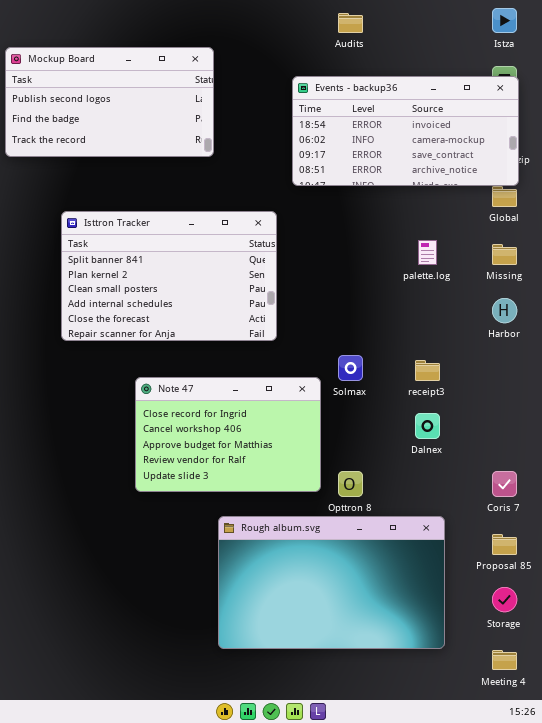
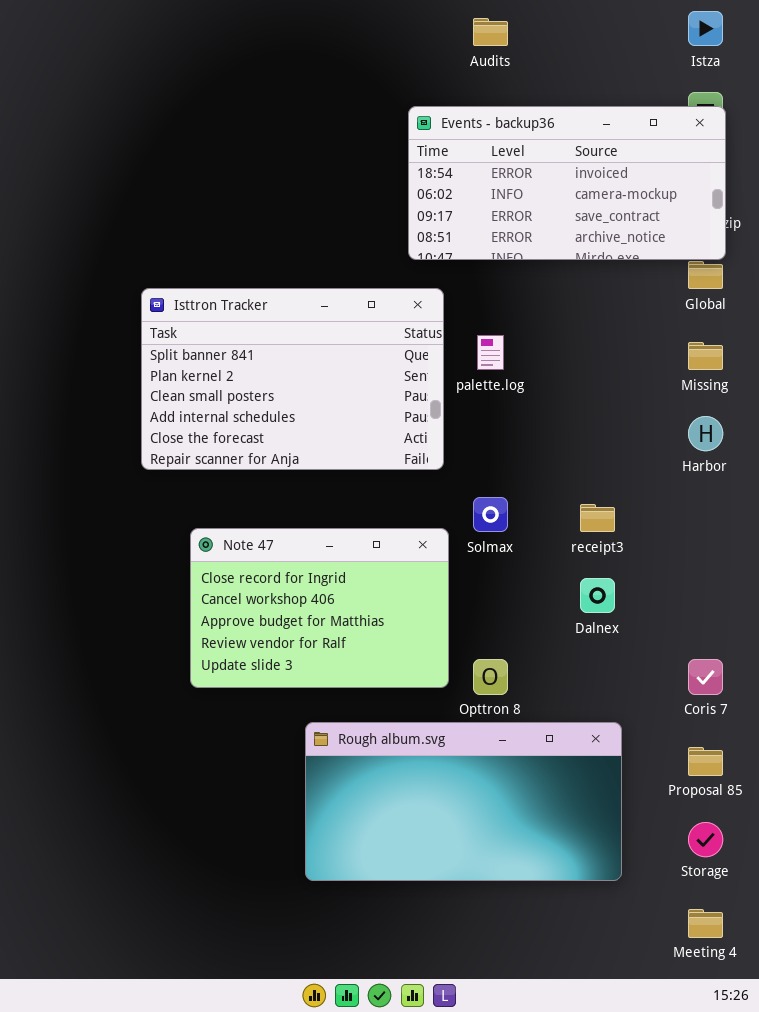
Mockup Board: [5,47,214,157] -> none, closed
Isttron Tracker: [61,211,277,341] -> [141,288,444,470], moved
palette.log: [418,240,437,265] -> [477,335,504,370], moved
Rough album.svg: [218,516,445,649] -> [305,722,622,881], resized

